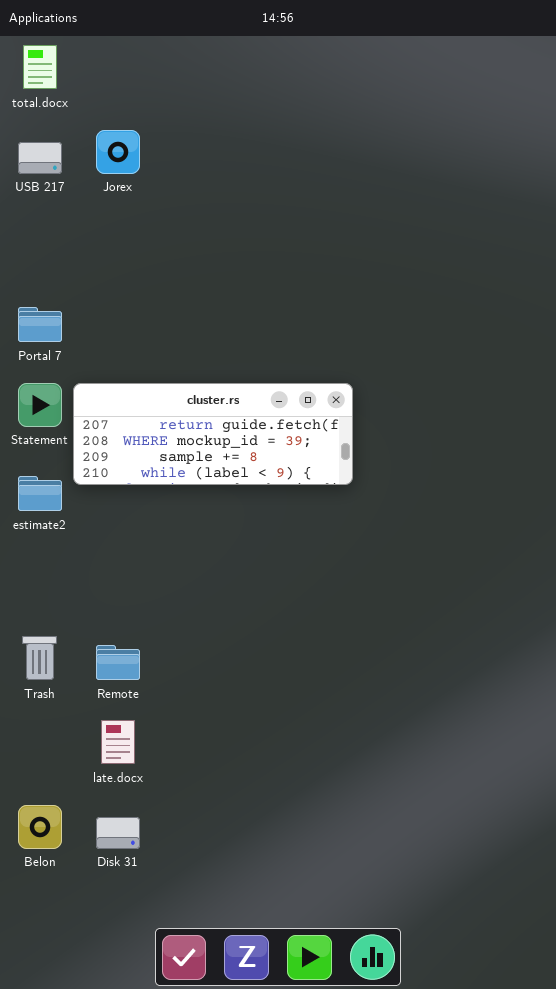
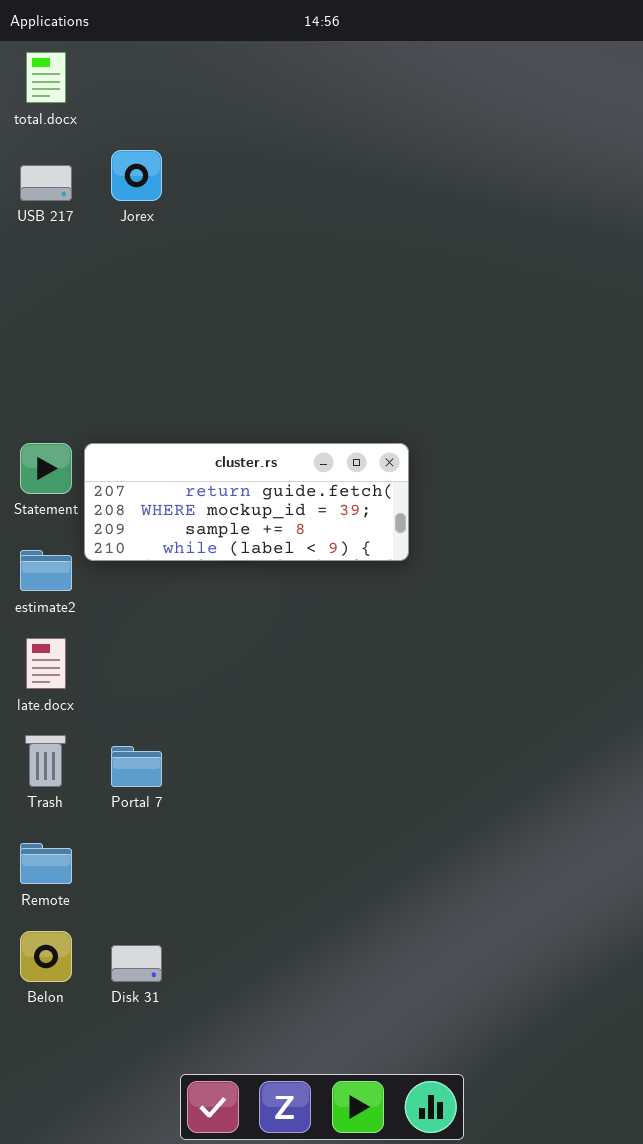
Portal 7: [18,307,62,342] -> [111,746,162,787], moved
Remote: [96,645,140,680] -> [20,843,72,884], moved
late.docx: [101,720,135,764] -> [26,638,66,689], moved

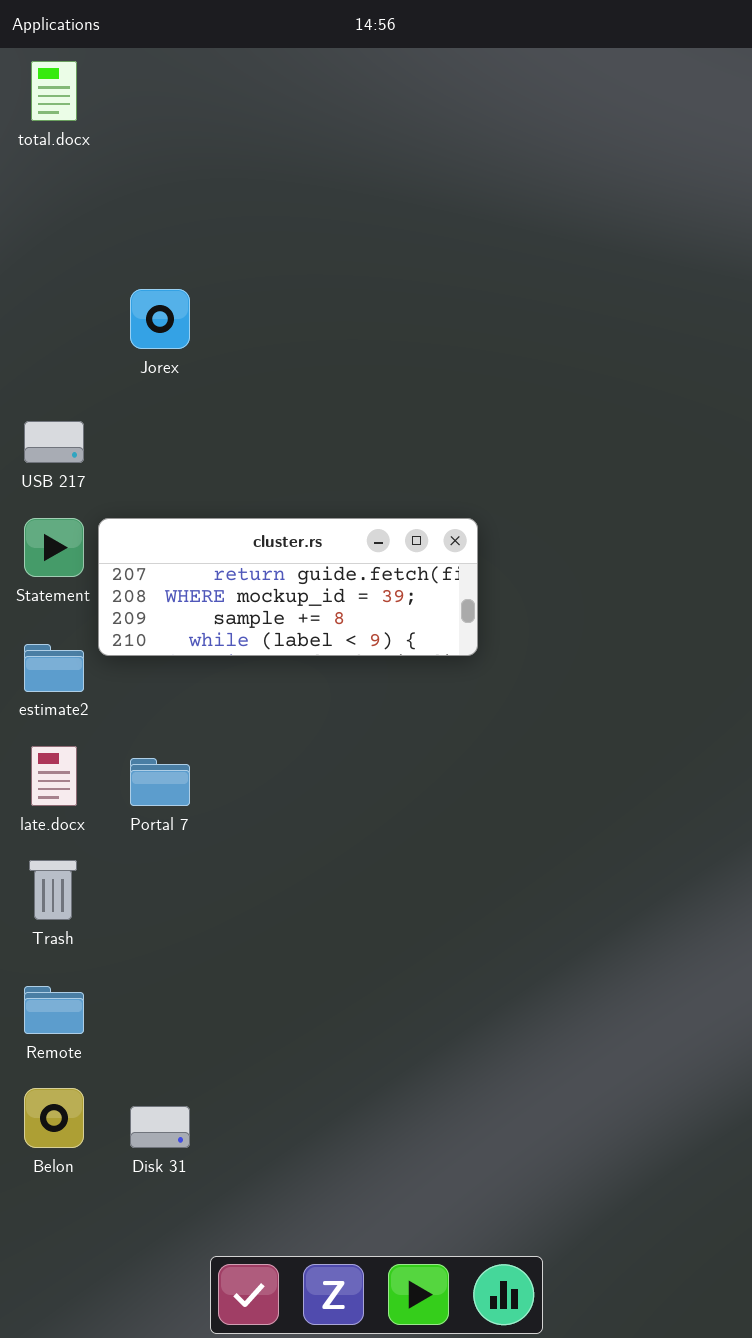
Jorex: [111,150,162,201] -> [130,289,190,349], moved
USB 217: [20,165,72,201] -> [24,421,84,463], moved
Portal 7: [111,746,162,787] -> [130,758,190,806], moved

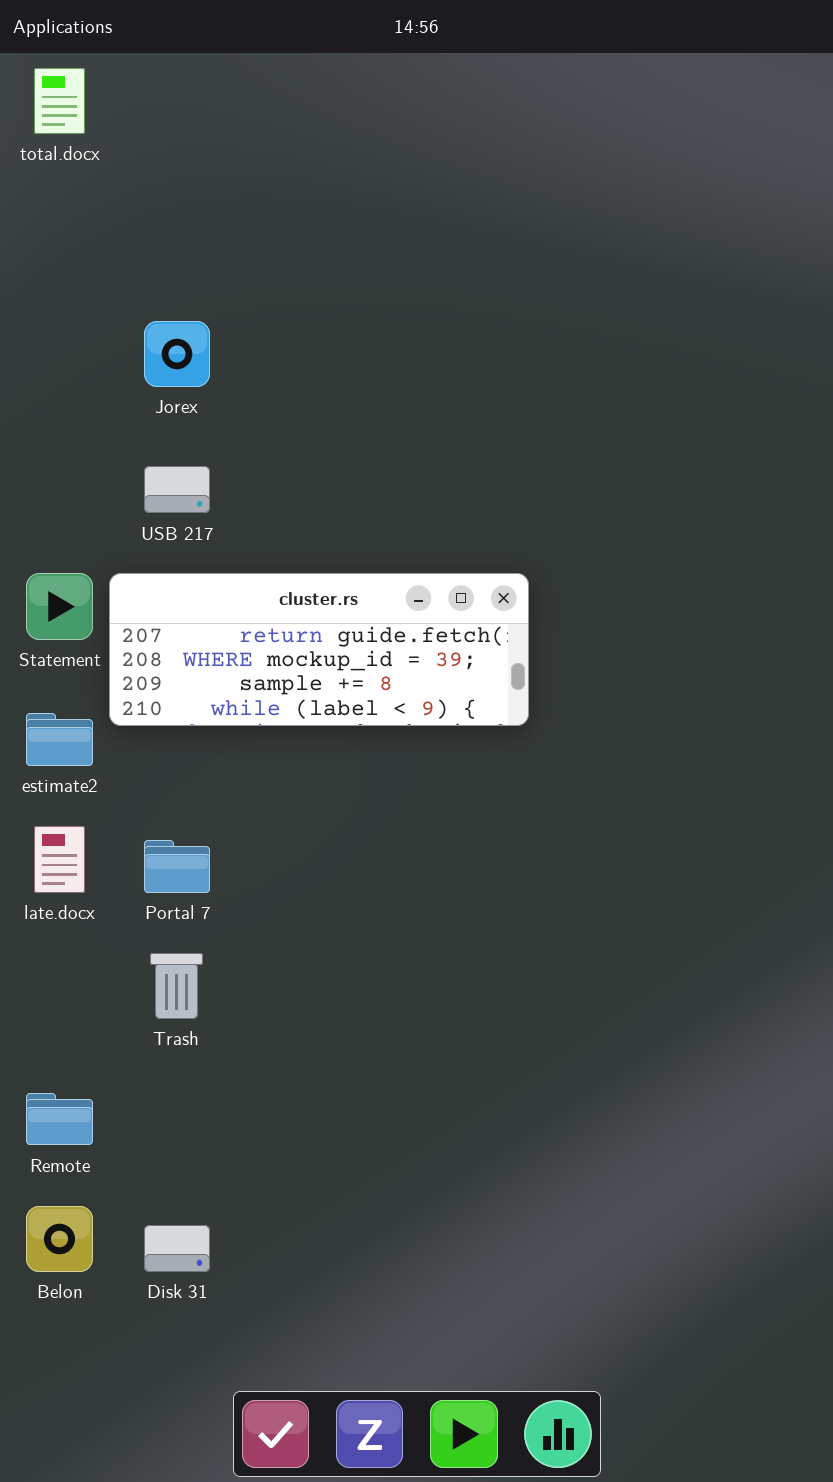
USB 217: [24,421,84,463] -> [144,466,210,513], moved
Trash: [29,860,77,920] -> [150,953,203,1019], moved

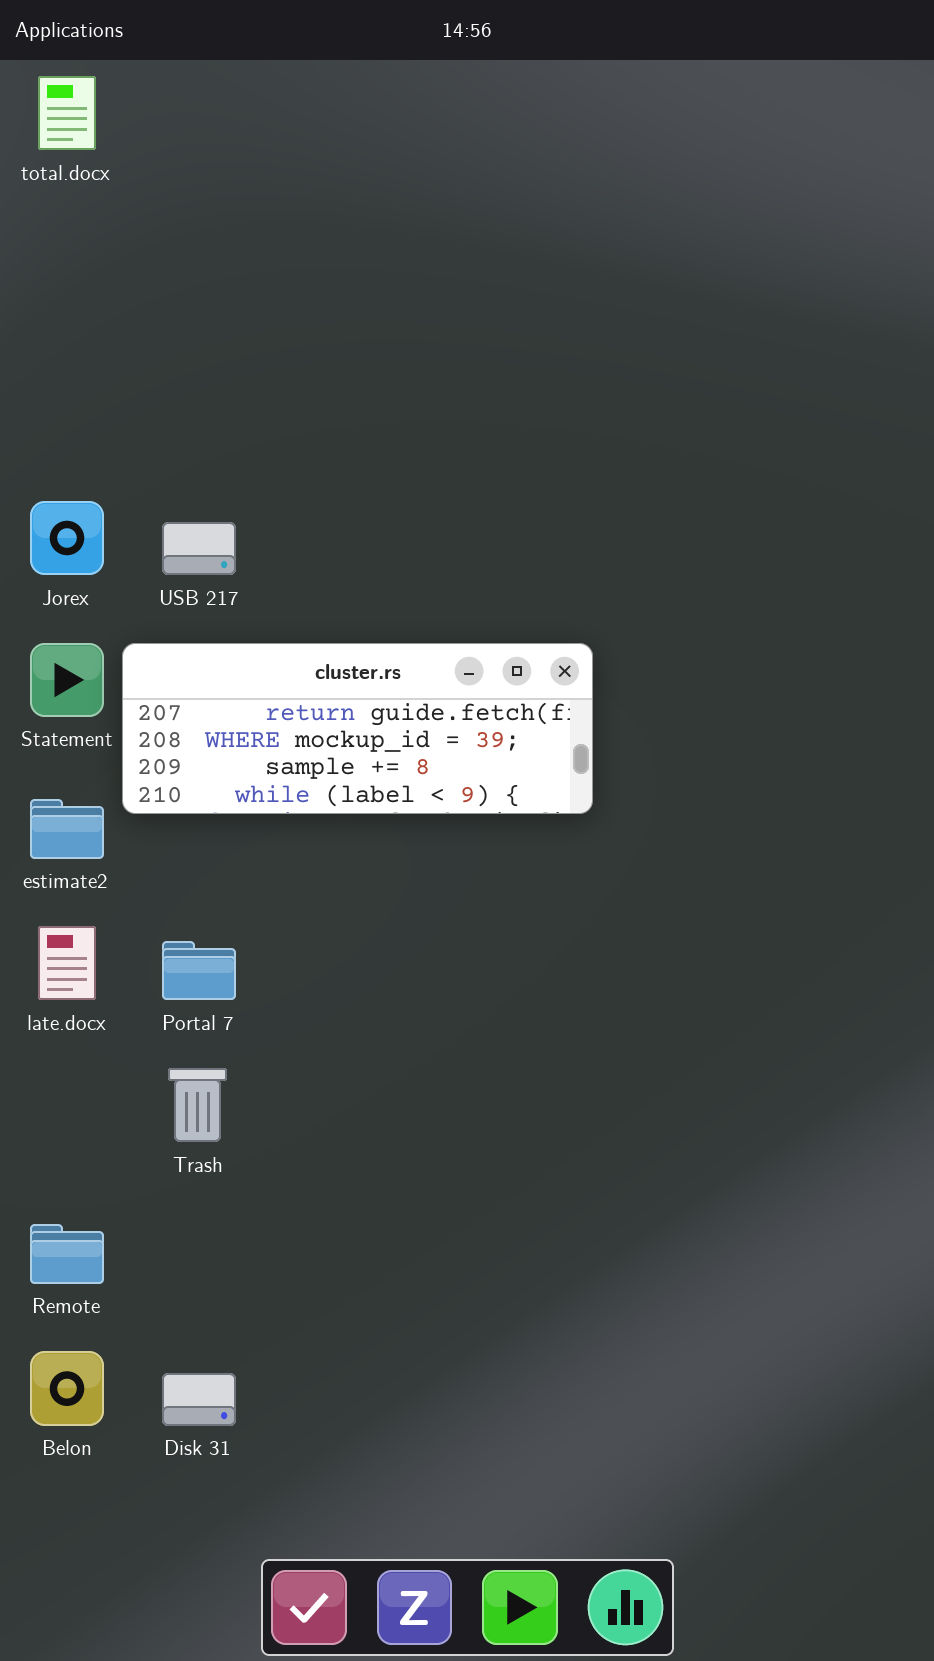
Jorex: [144,321,210,387] -> [30,501,104,575], moved

